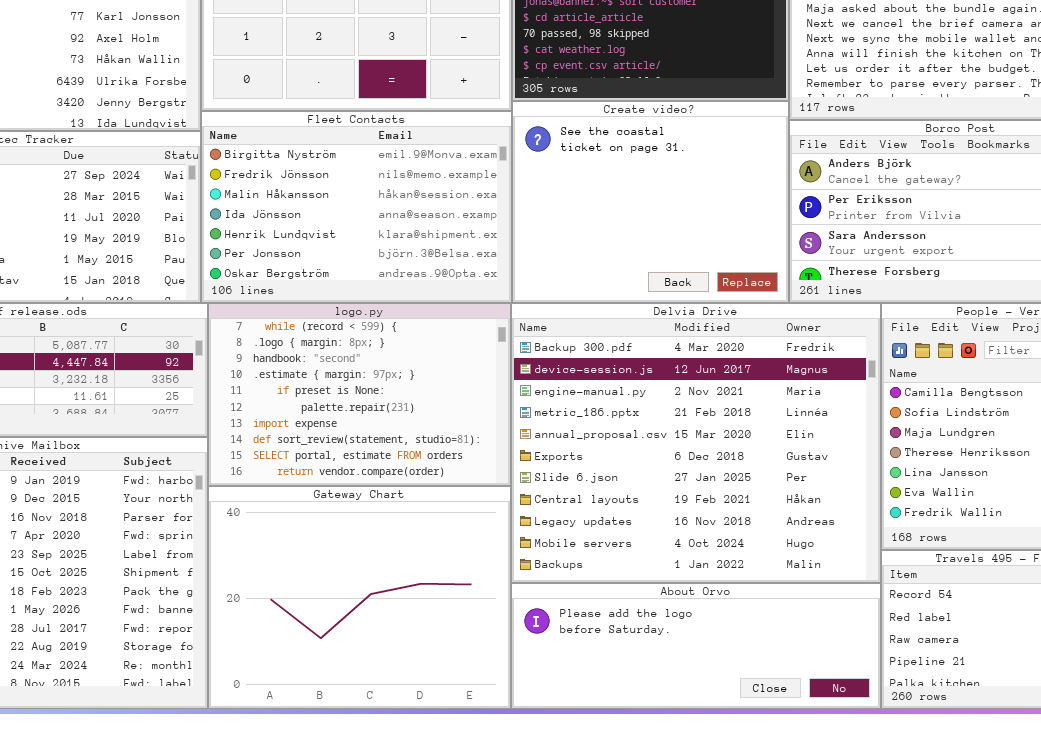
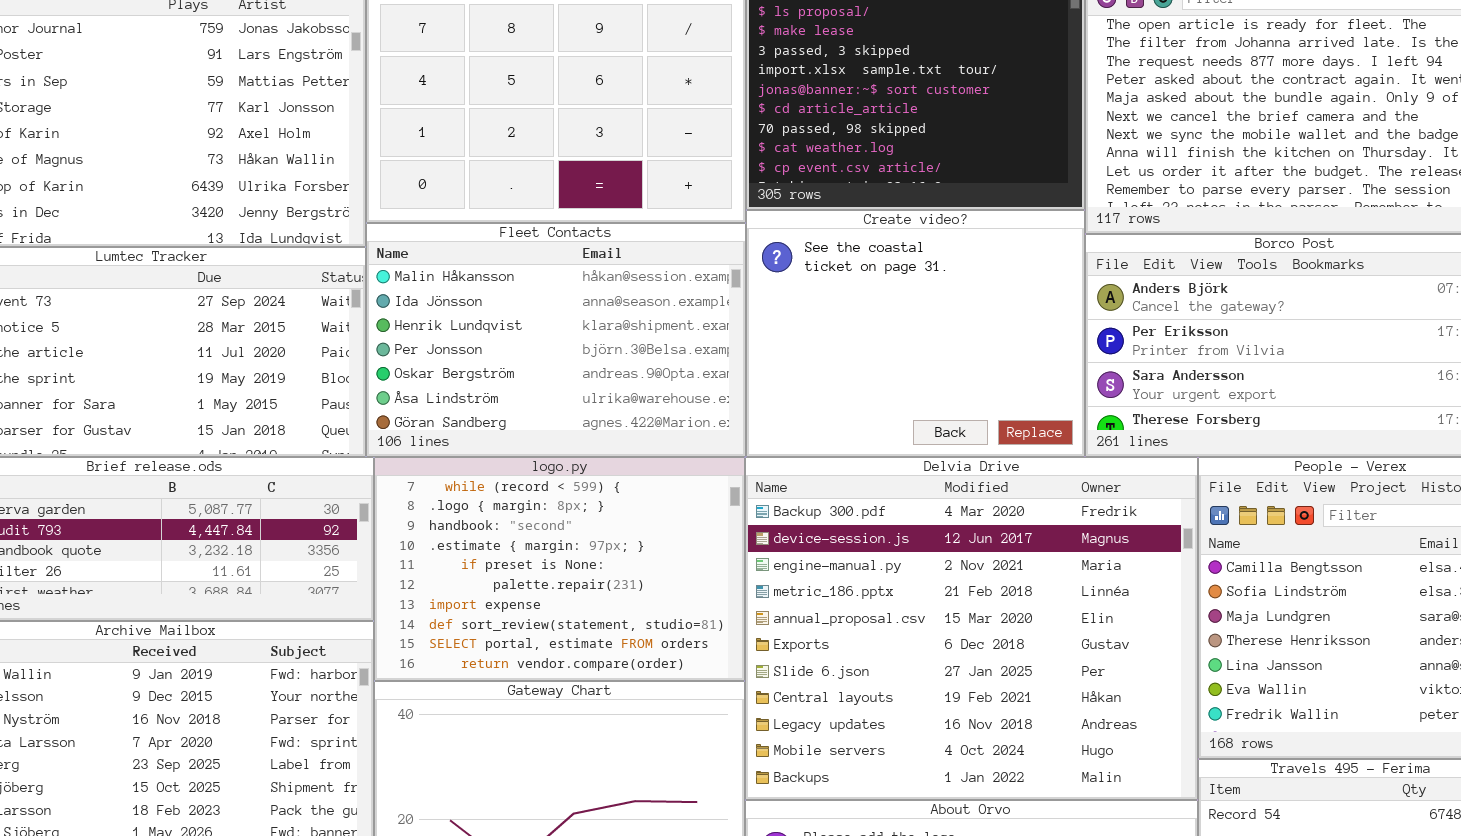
Fleet Contacts: [201,111,512,303] -> [366,223,746,457], scrolled down 2 rows

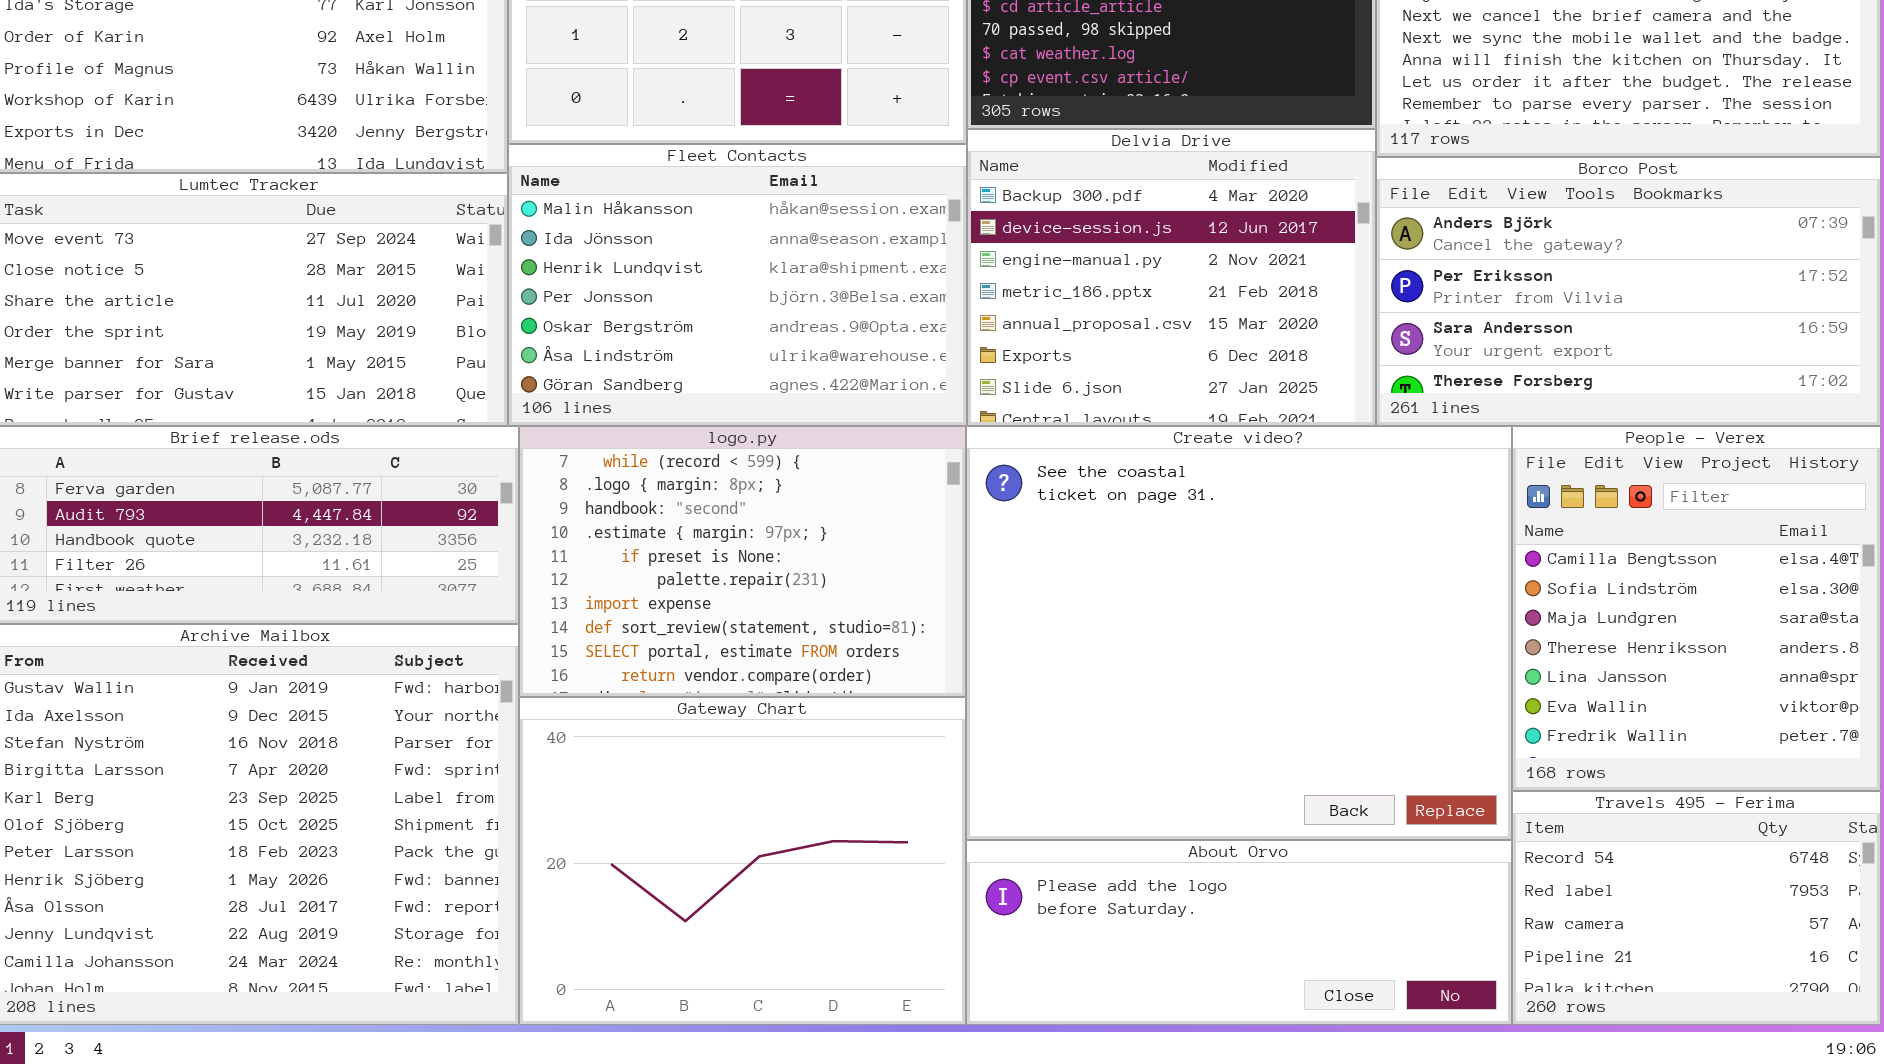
Create video?: [746,210,1085,457] -> [966,426,1512,840], moved, resized
Delvia Drive: [745,457,1198,800] -> [967,129,1376,426], moved, resized

